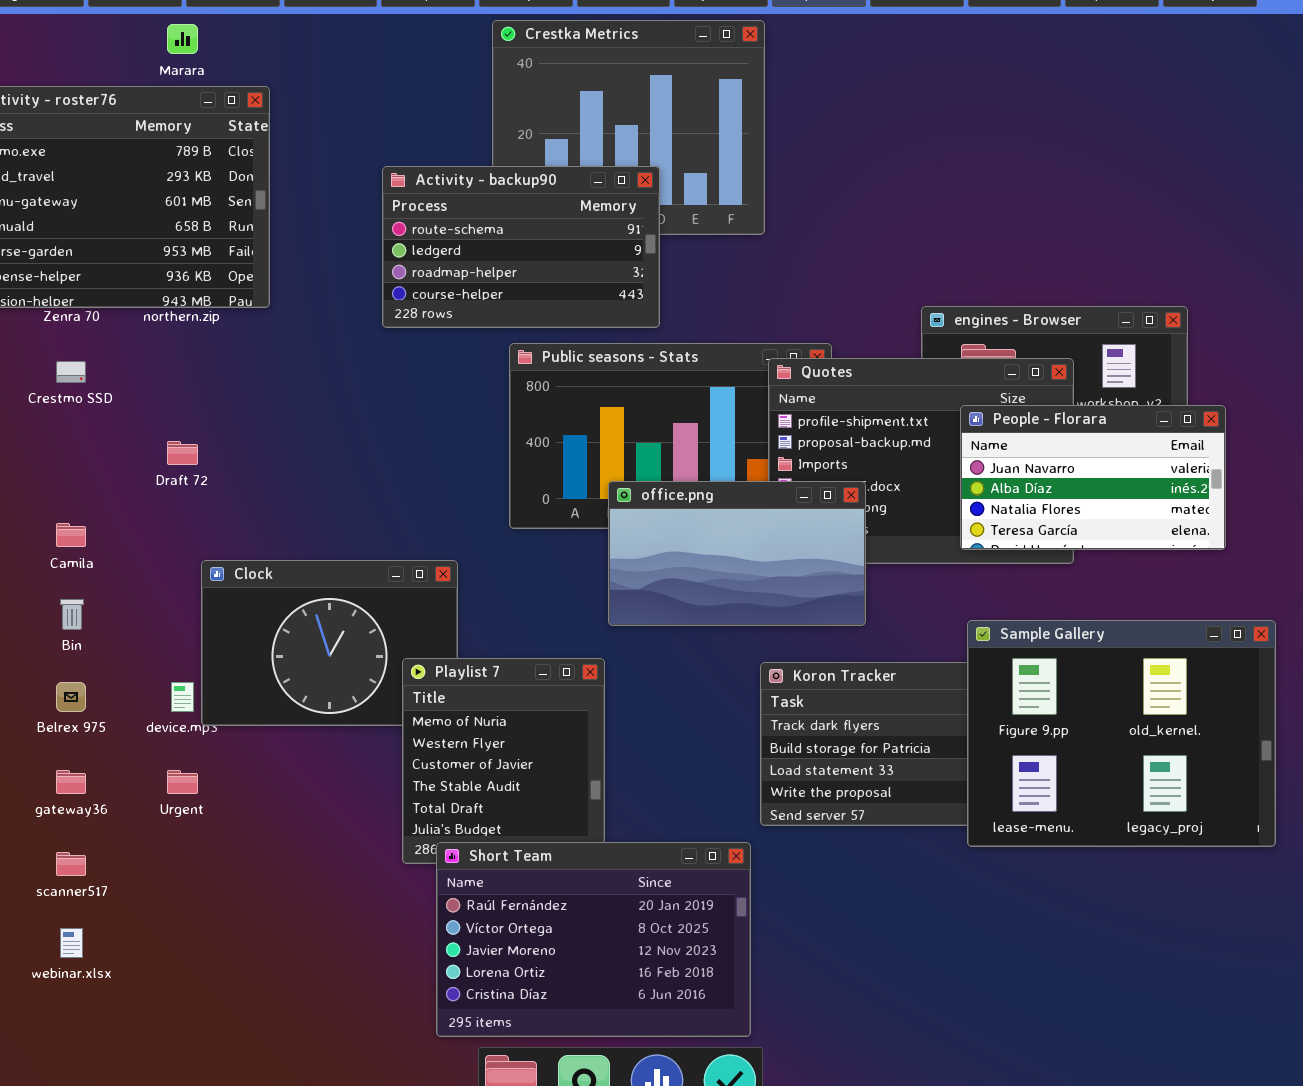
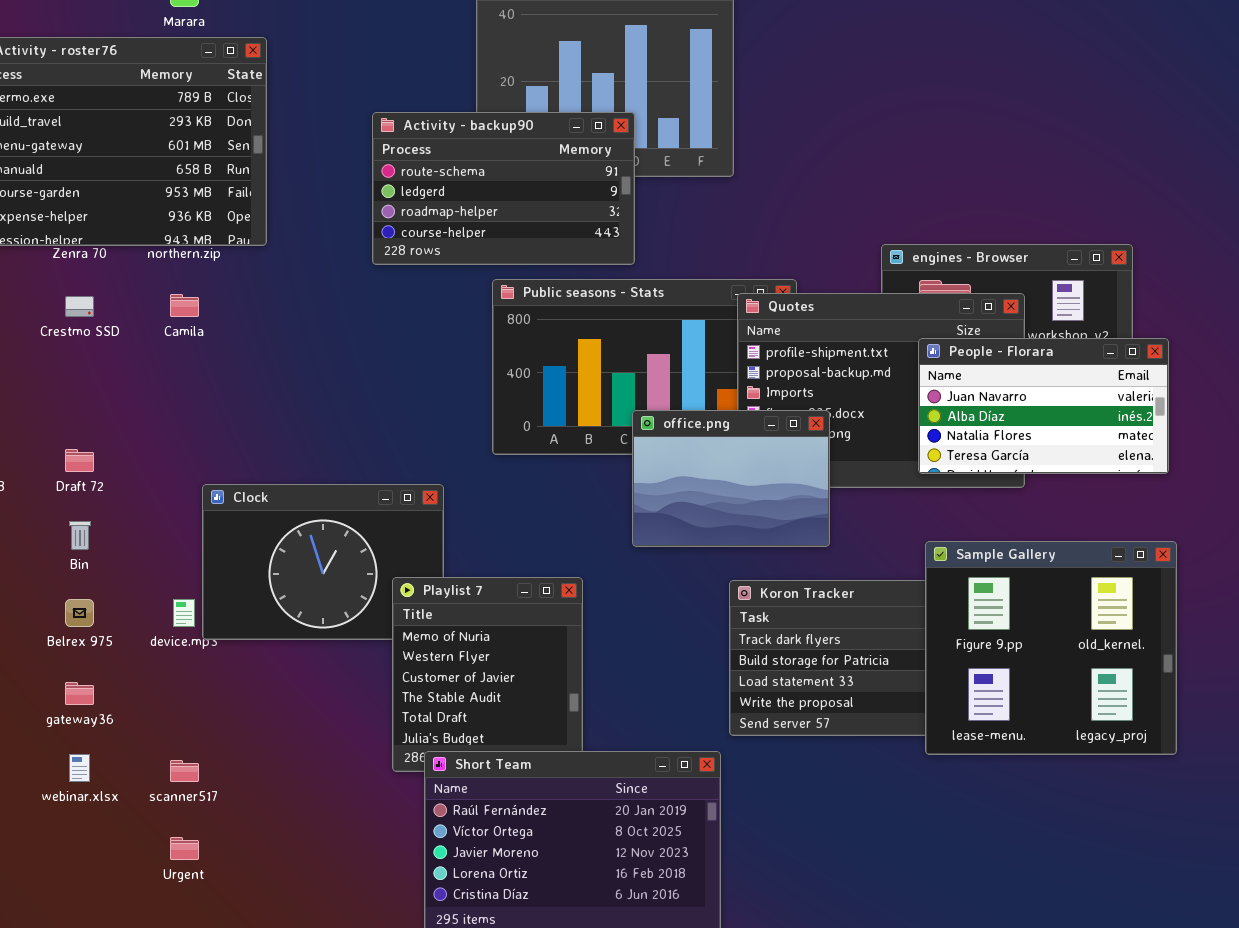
Draft 72: [167,441,198,465] -> [65,449,94,472], moved
office.png: [608,481,866,626] -> [632,410,830,547], resized
Camila: [56,523,86,547] -> [170,294,199,317], moved
Sample Gallery: [967,620,1276,847] -> [925,541,1177,755], resized
Urgent: [167,770,198,794] -> [170,837,199,860], moved
scanner517: [56,852,86,876] -> [170,760,199,782], moved
webinar.xlsx: [60,928,83,958] -> [69,754,90,782], moved

